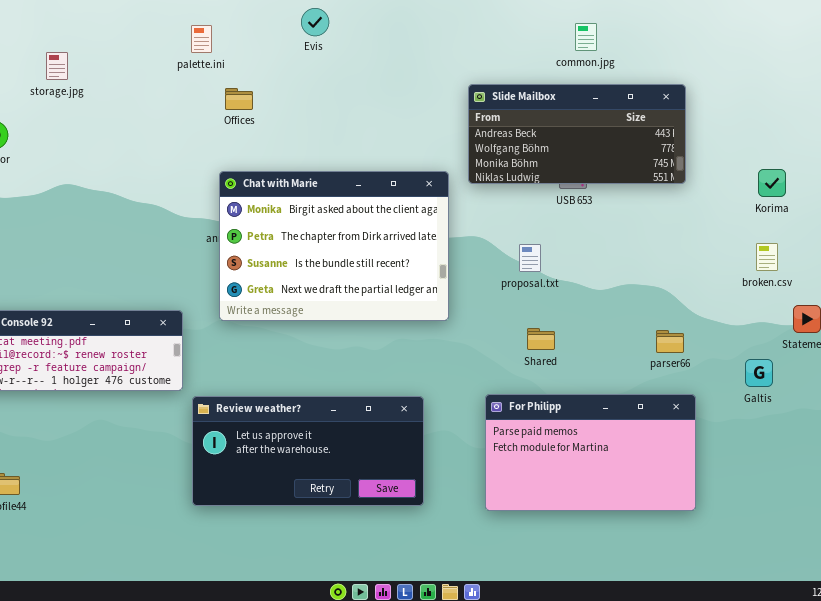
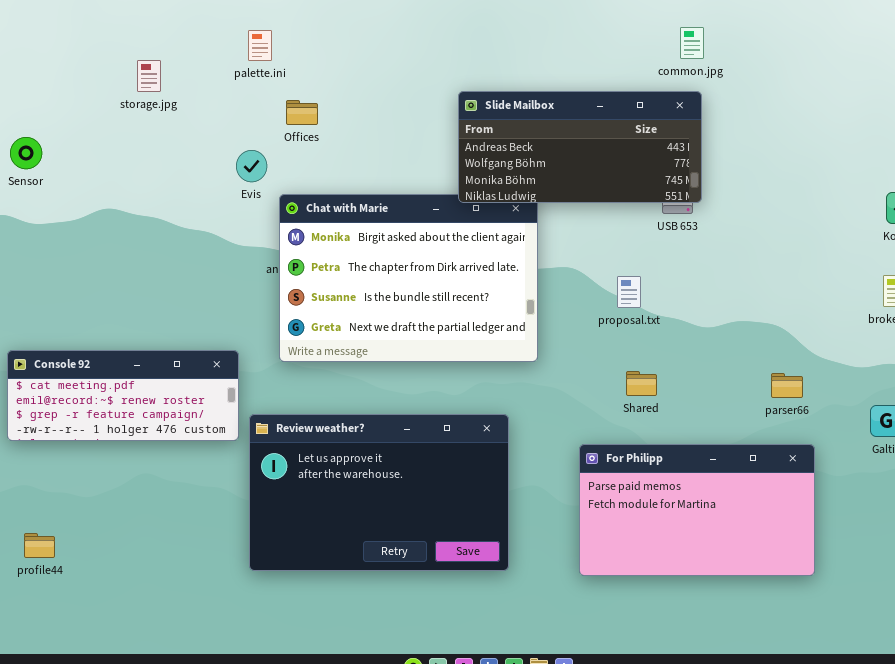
Evis: [301,8,329,36] -> [236,150,267,182], moved
storage.jpg: [46,52,68,80] -> [137,60,161,92], moved
Slide Mailbox: [468,84,686,184] -> [458,91,702,203], moved
Review weather?: [192,396,424,506] -> [249,414,509,571], resized

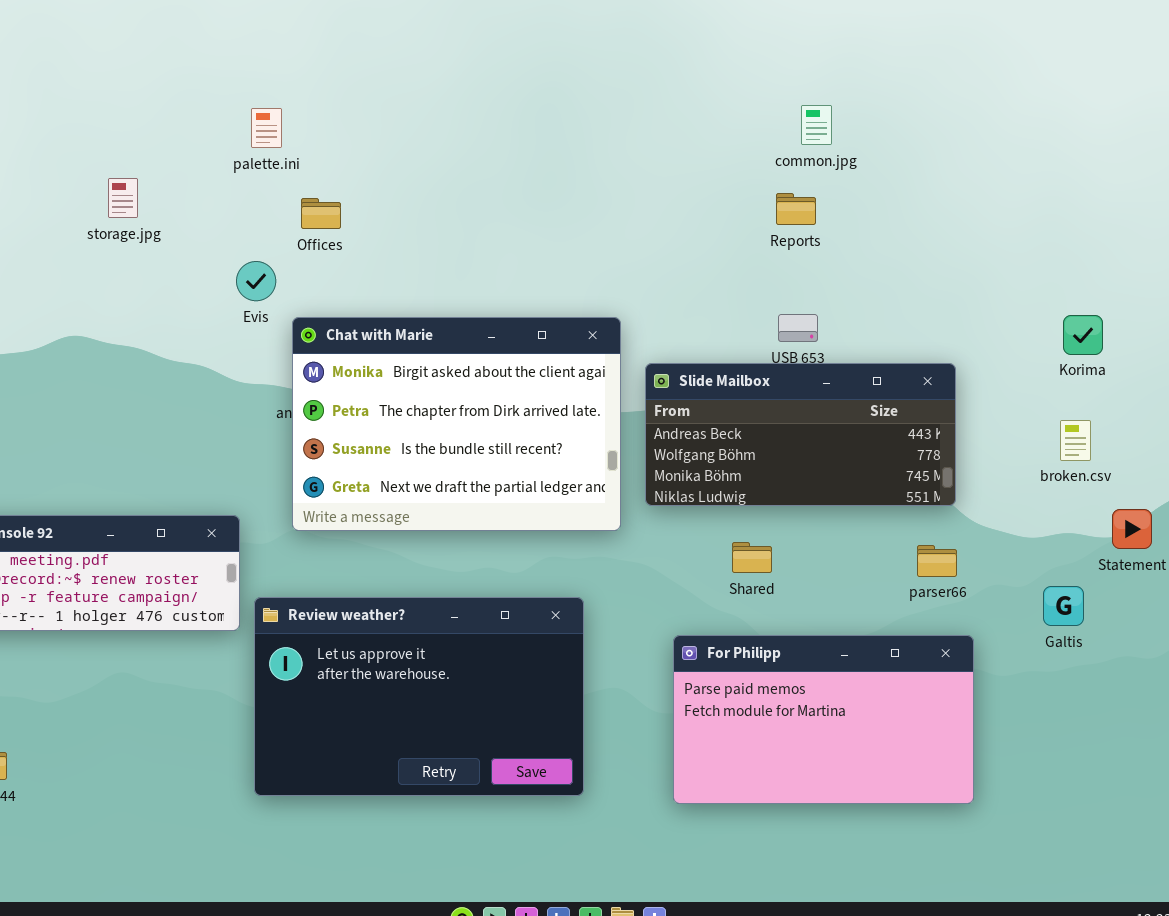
storage.jpg: [137,60,161,92] -> [108,178,138,218], moved
Slide Mailbox: [458,91,702,203] -> [645,363,956,506], moved

